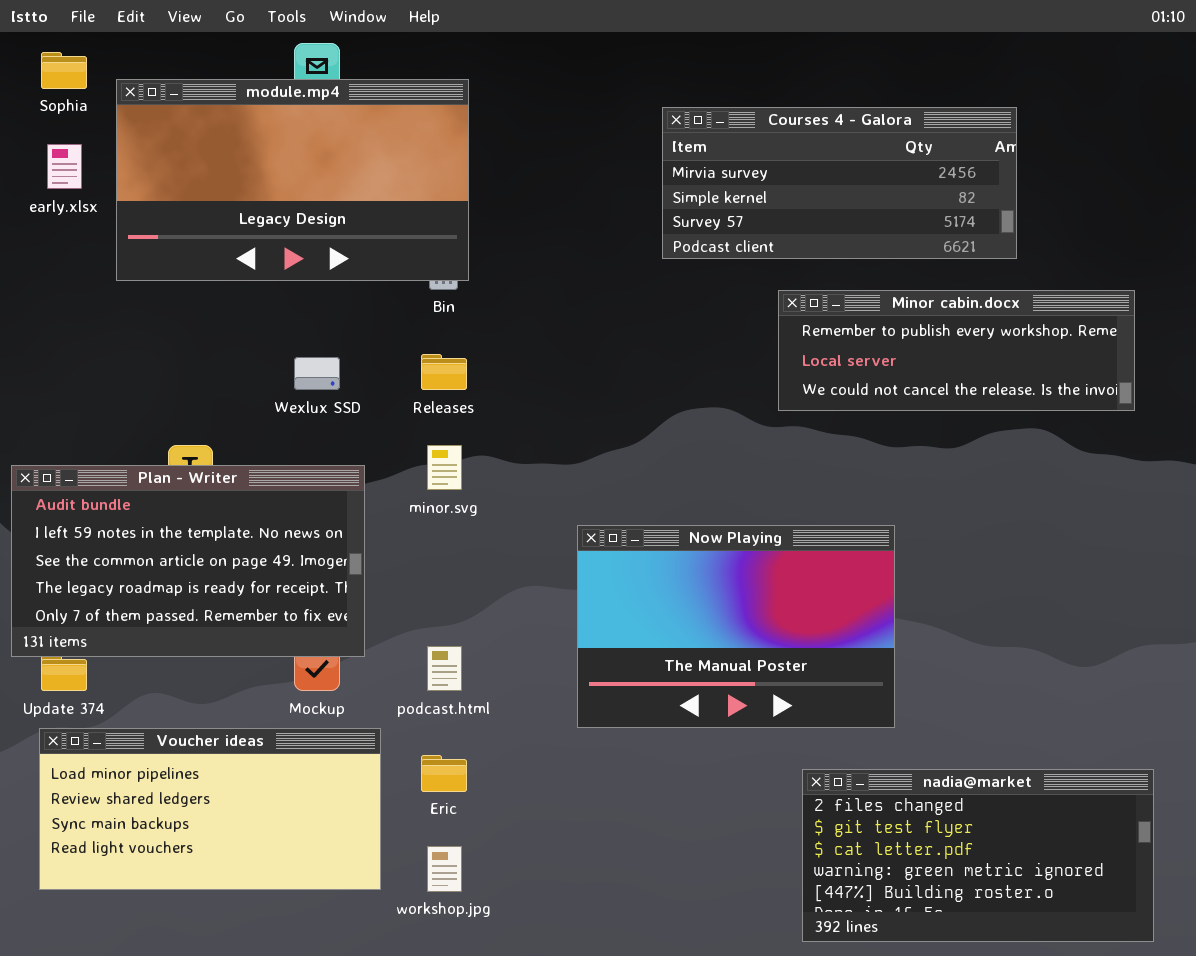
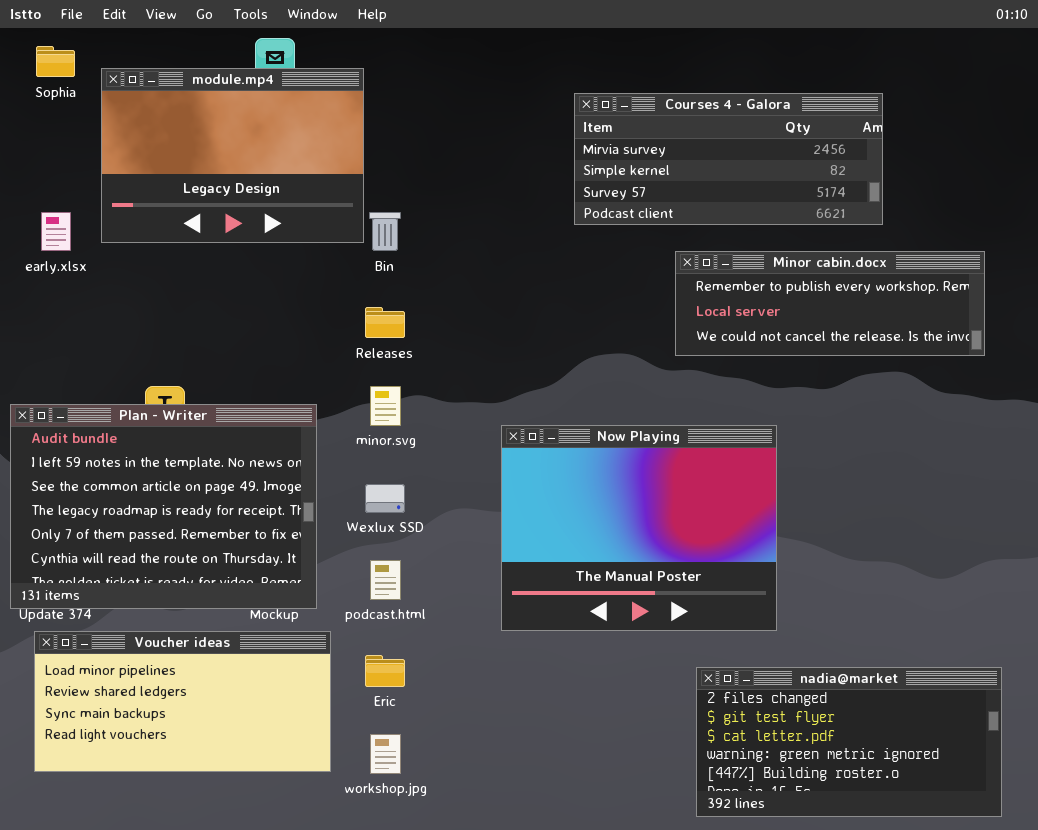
module.mp4: [116,79,469,281] -> [101,68,364,243], resized
early.xlsx: [47,144,82,189] -> [41,212,71,251], moved
Wexlux SSD: [294,357,340,390] -> [365,484,405,513], moved
Plan - Writer: [11,465,365,657] -> [10,404,317,609], resized
Now Playing: [577,525,895,728] -> [501,425,777,631], resized

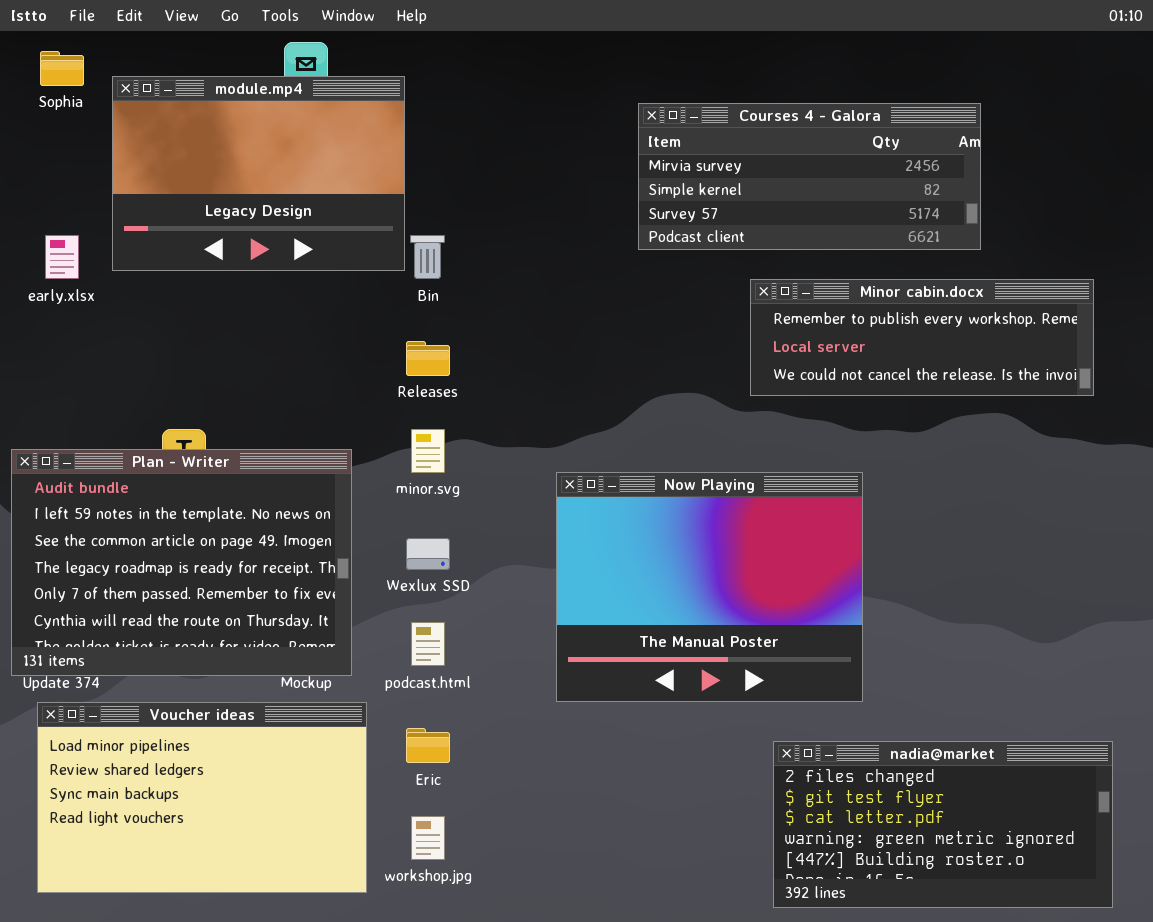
Voucher ideas: [34,631,331,772] -> [37,702,367,893], resized

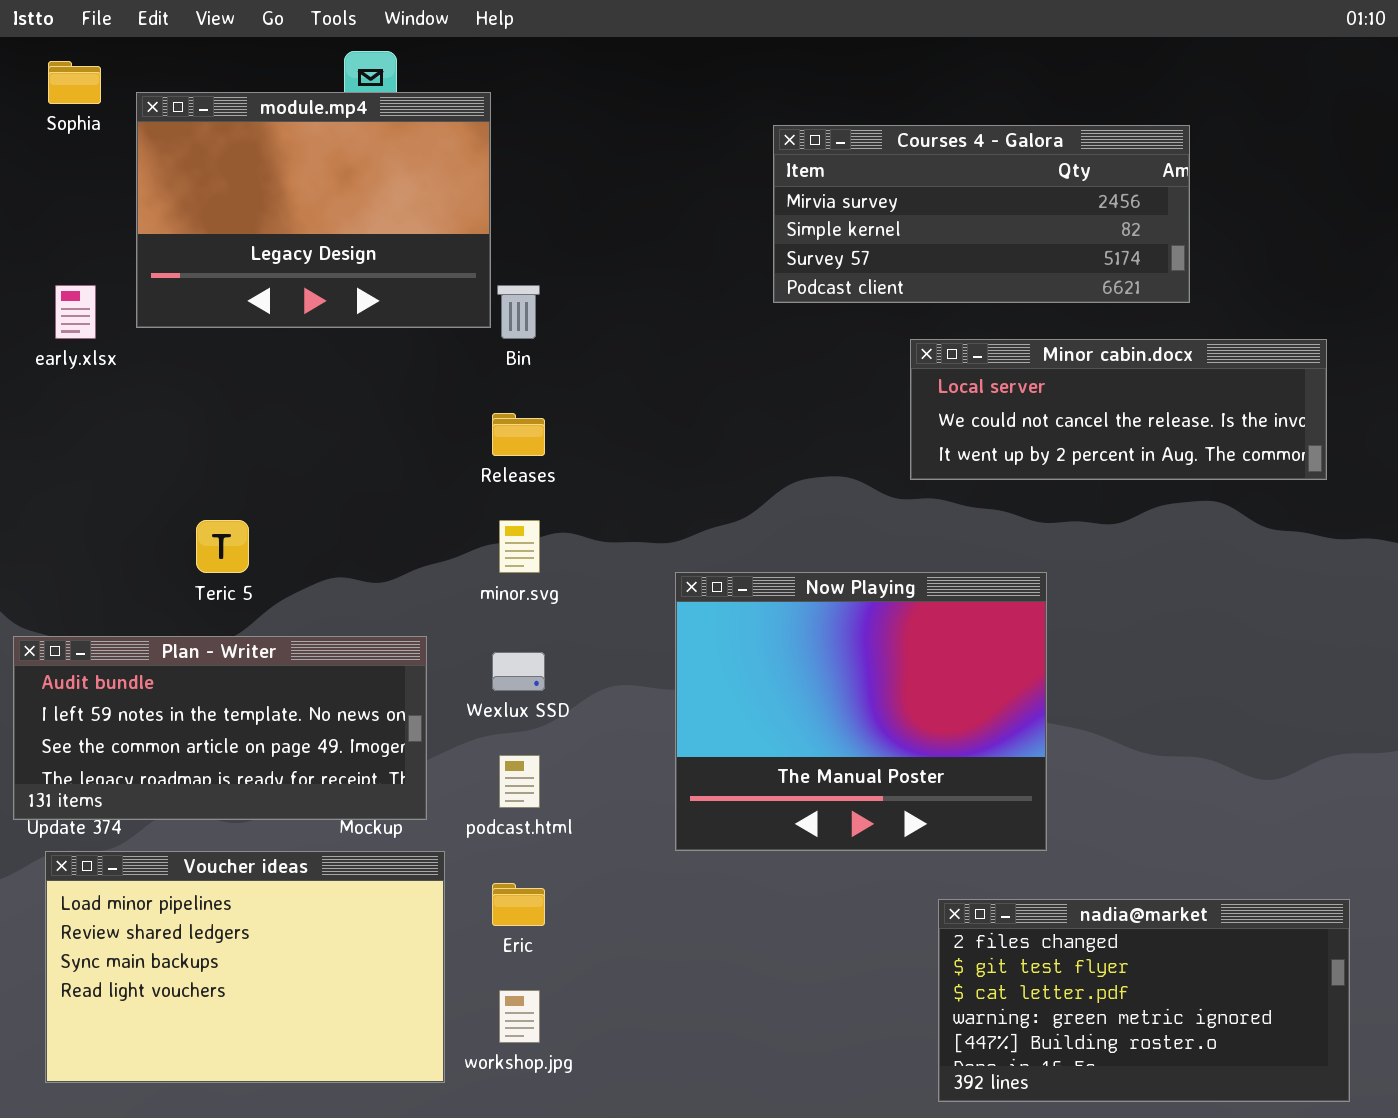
Minor cabin.docx: [750,279,1094,396] -> [910,339,1327,480], scrolled down 1 row
Plan - Writer: [11,449,352,676] -> [13,636,427,820], resized

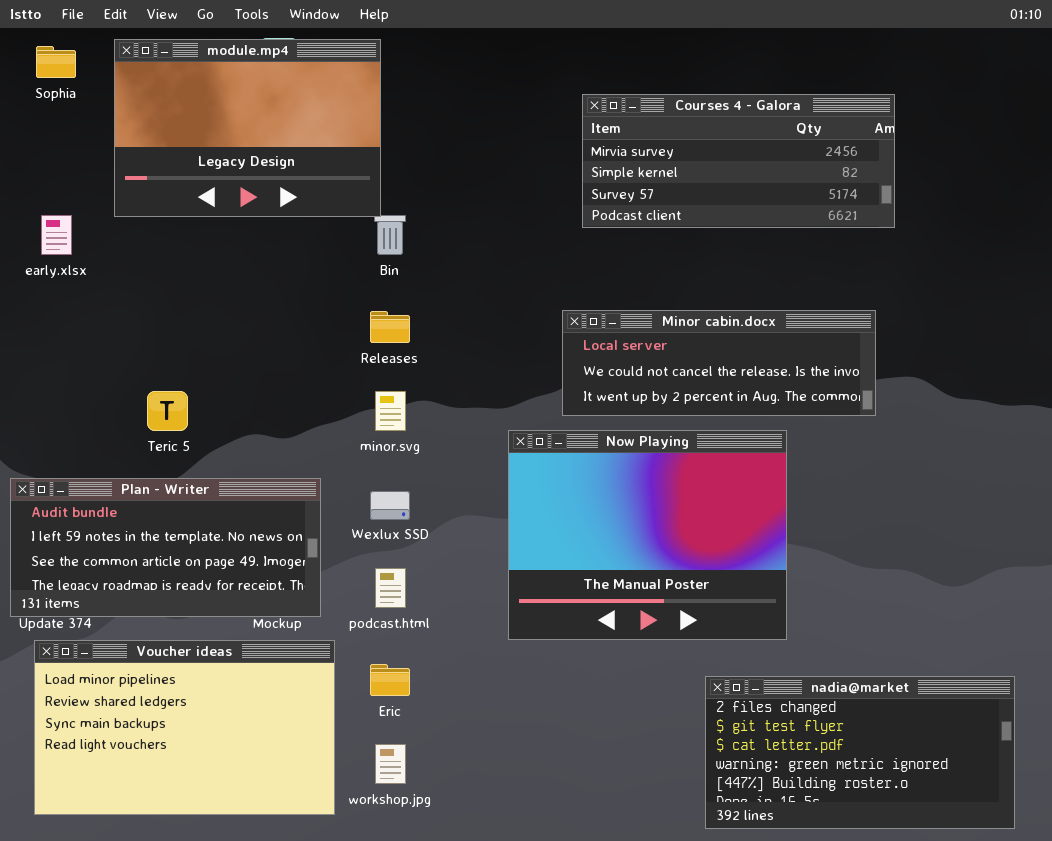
module.mp4: [136,92,491,328] -> [114,39,381,217], moved
Minor cabin.docx: [910,339,1327,480] -> [562,310,876,416], moved

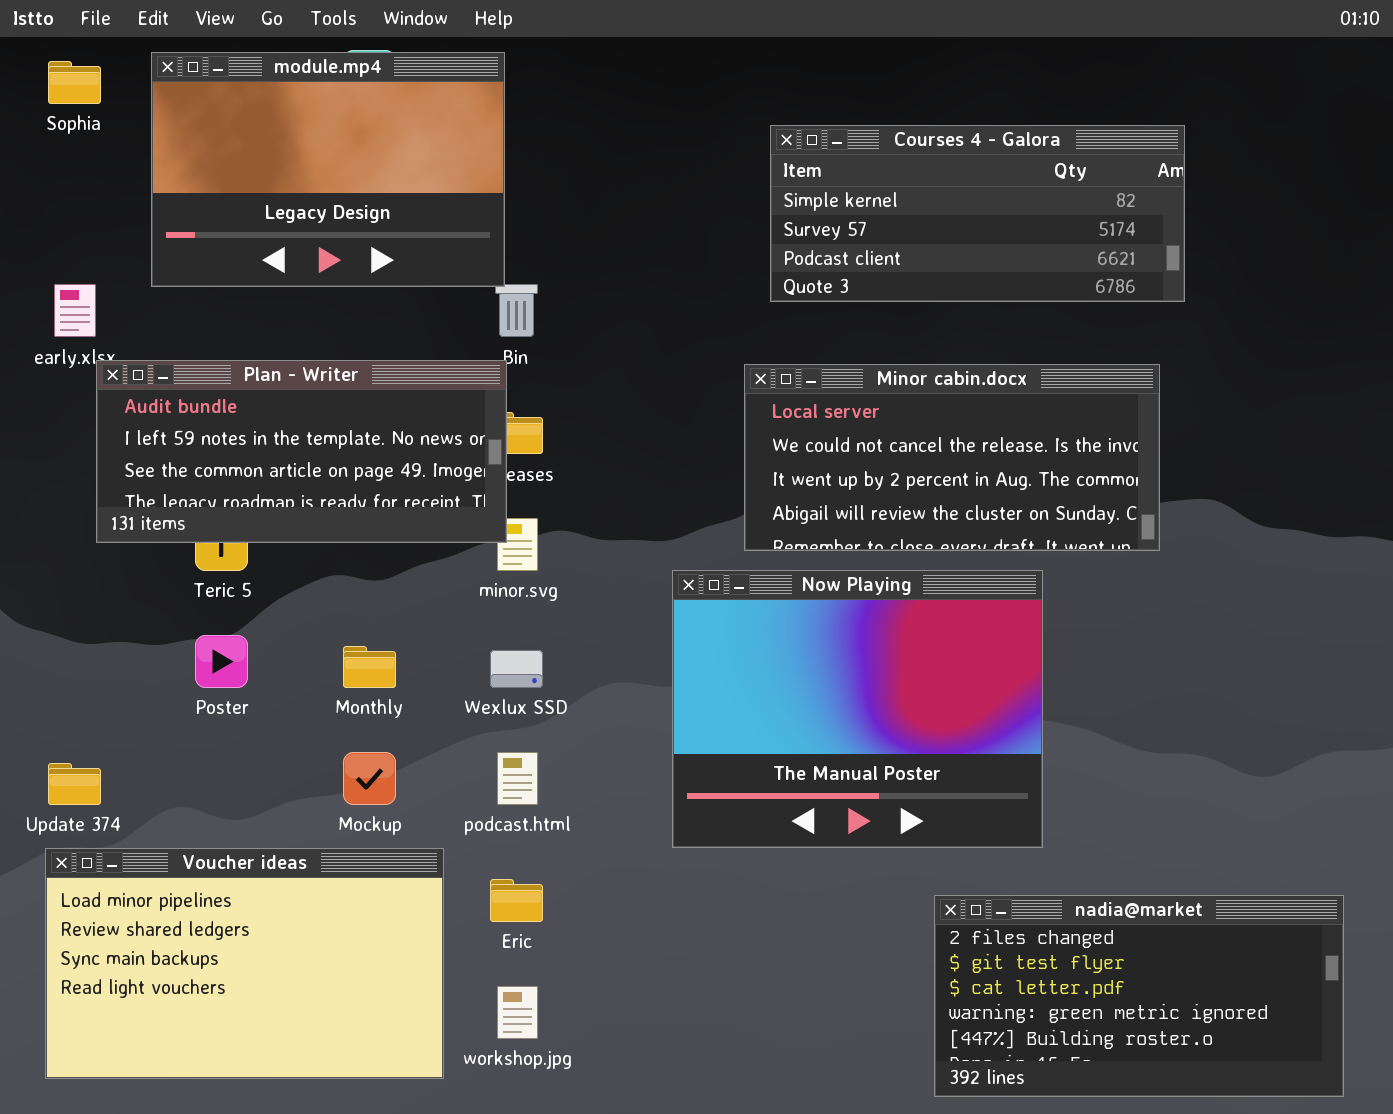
Courses 4 - Galora: [582,94,895,228] -> [770,125,1185,302], scrolled down 1 row
Minor cabin.docx: [562,310,876,416] -> [744,364,1160,551], resized
Plan - Writer: [10,478,321,617] -> [96,360,507,543], moved

